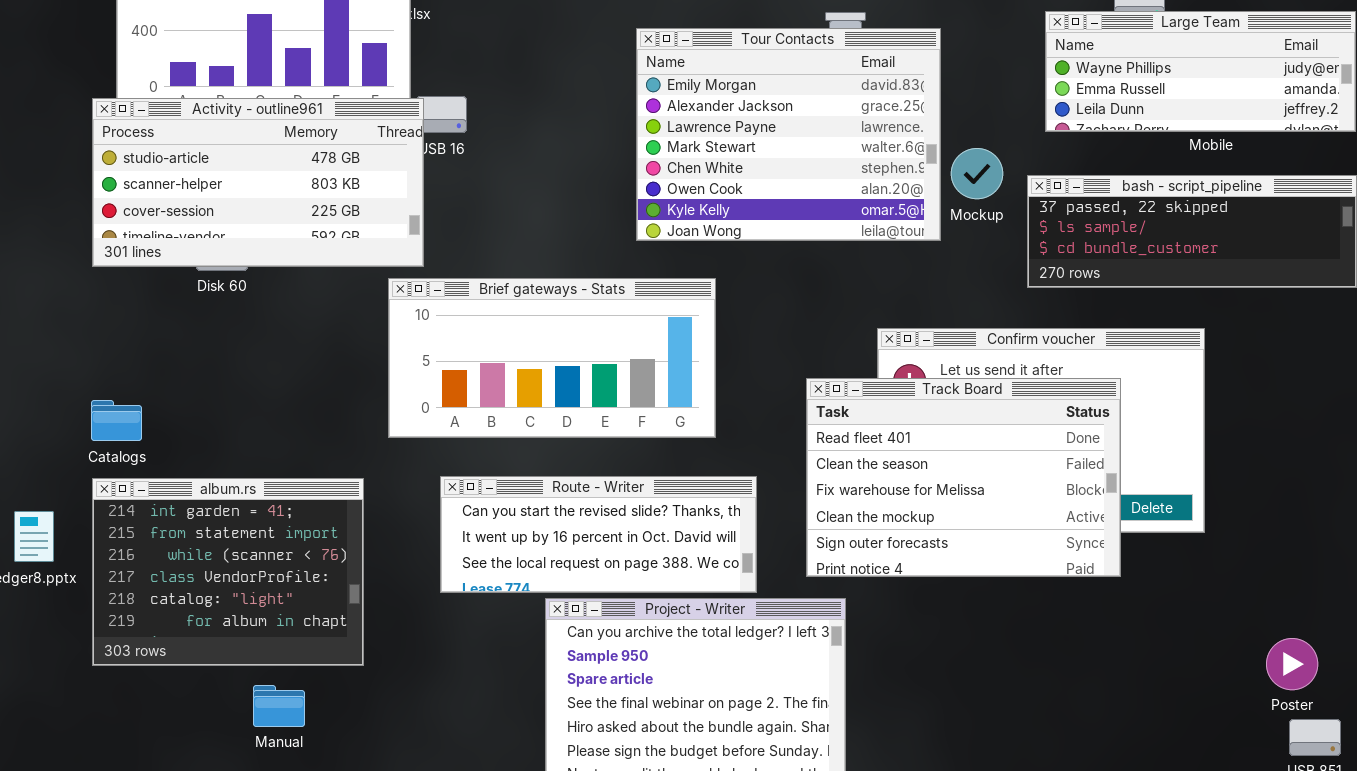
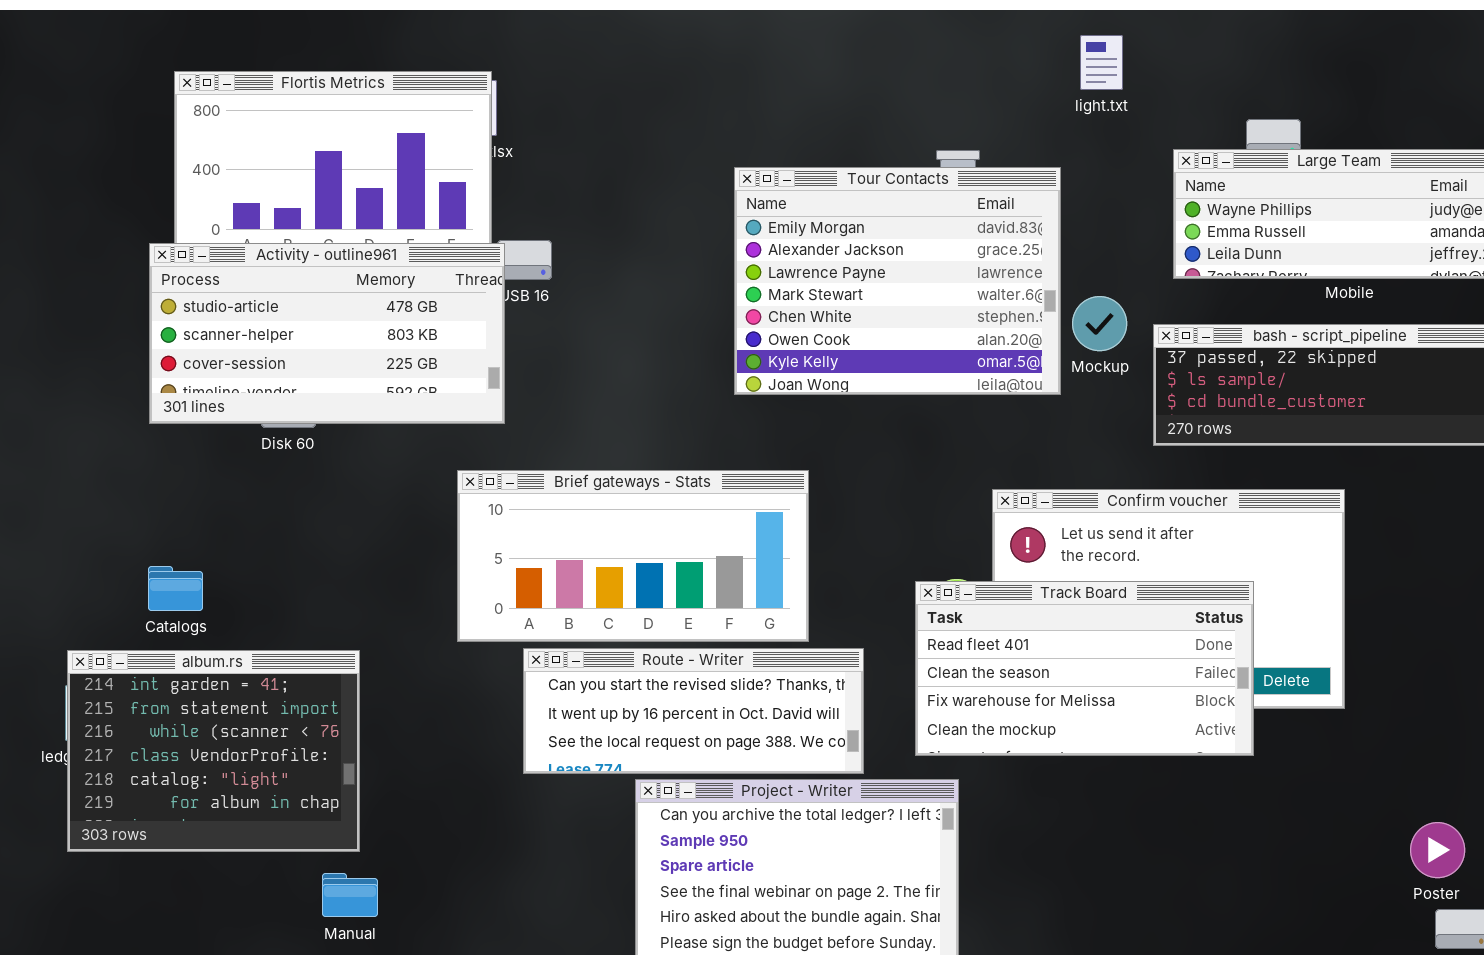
Brief gateways - Stats: [388,278,716,438] -> [457,470,809,642], moved
Track Board: [806,378,1121,577] -> [915,581,1254,756], resized
album.rs: [92,478,364,666] -> [67,650,360,852], moved

